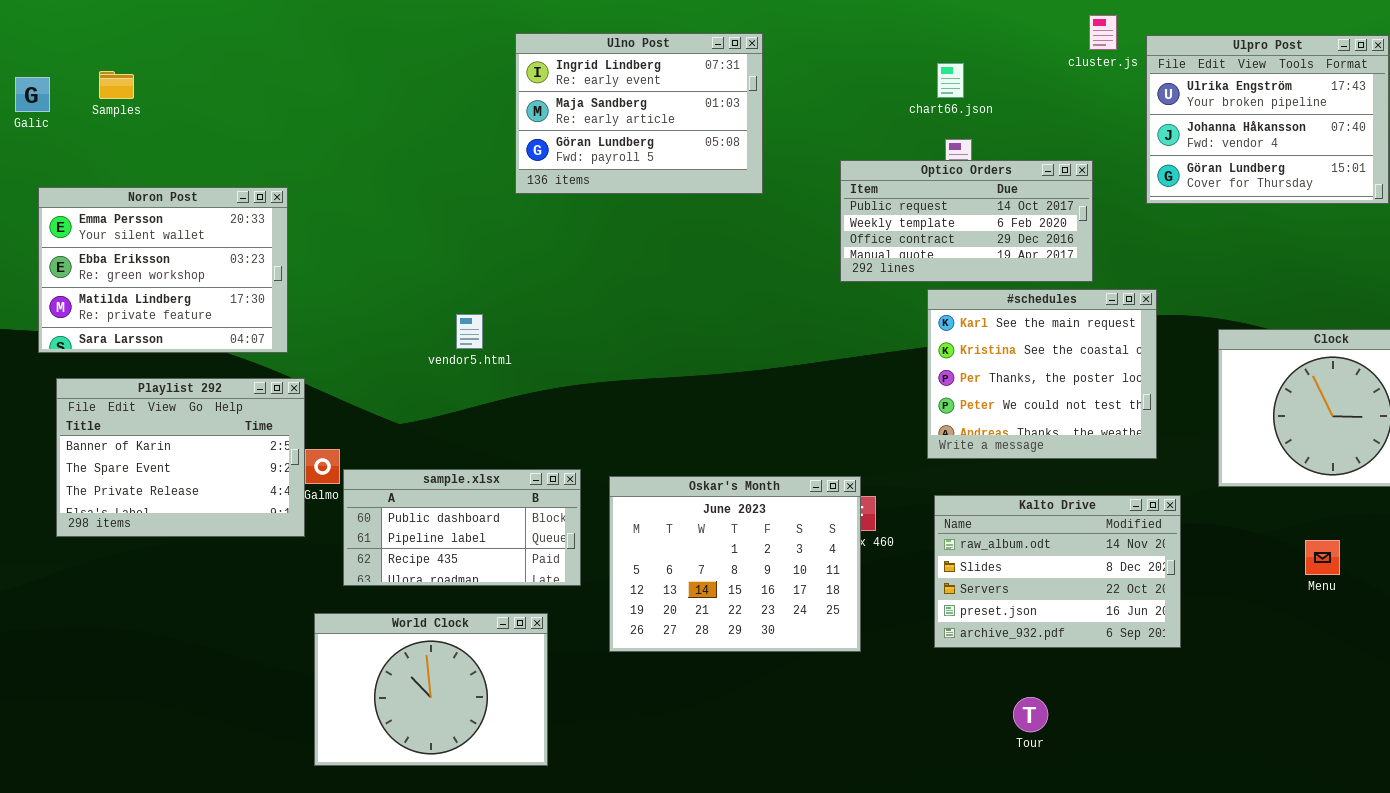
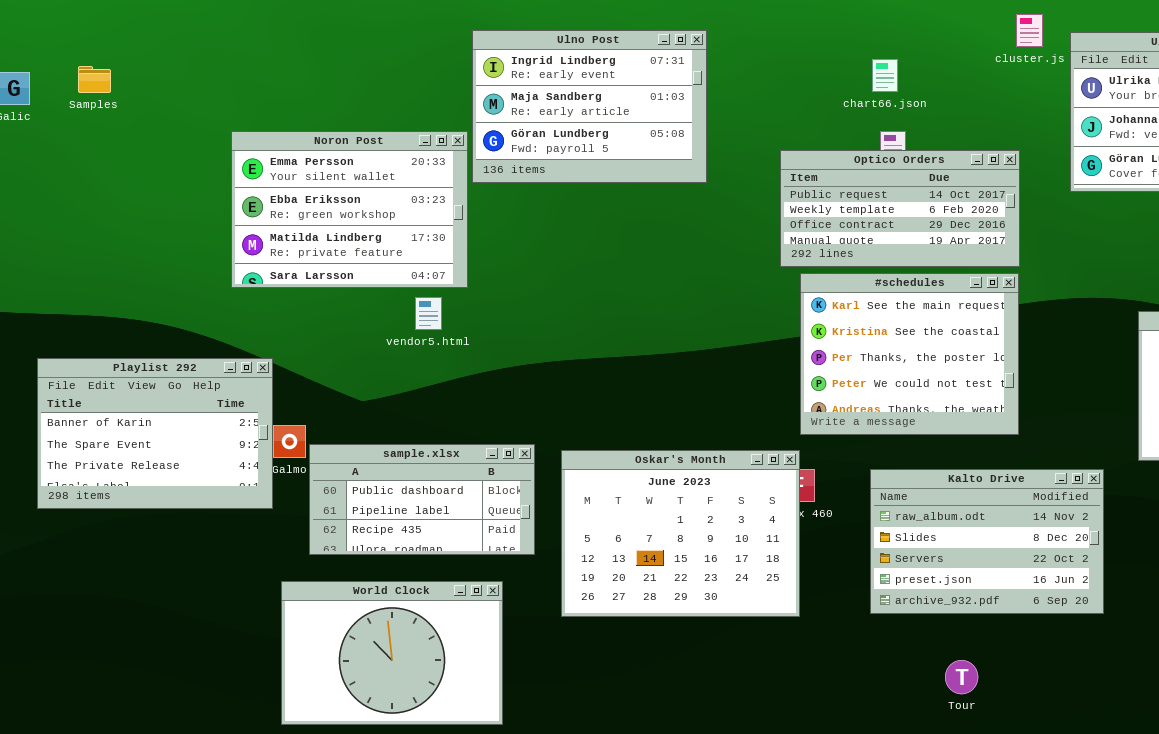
Noron Post: [38,187,288,353] -> [231,131,468,288], moved
#schedules: [927,289,1157,459] -> [800,273,1019,435], moved

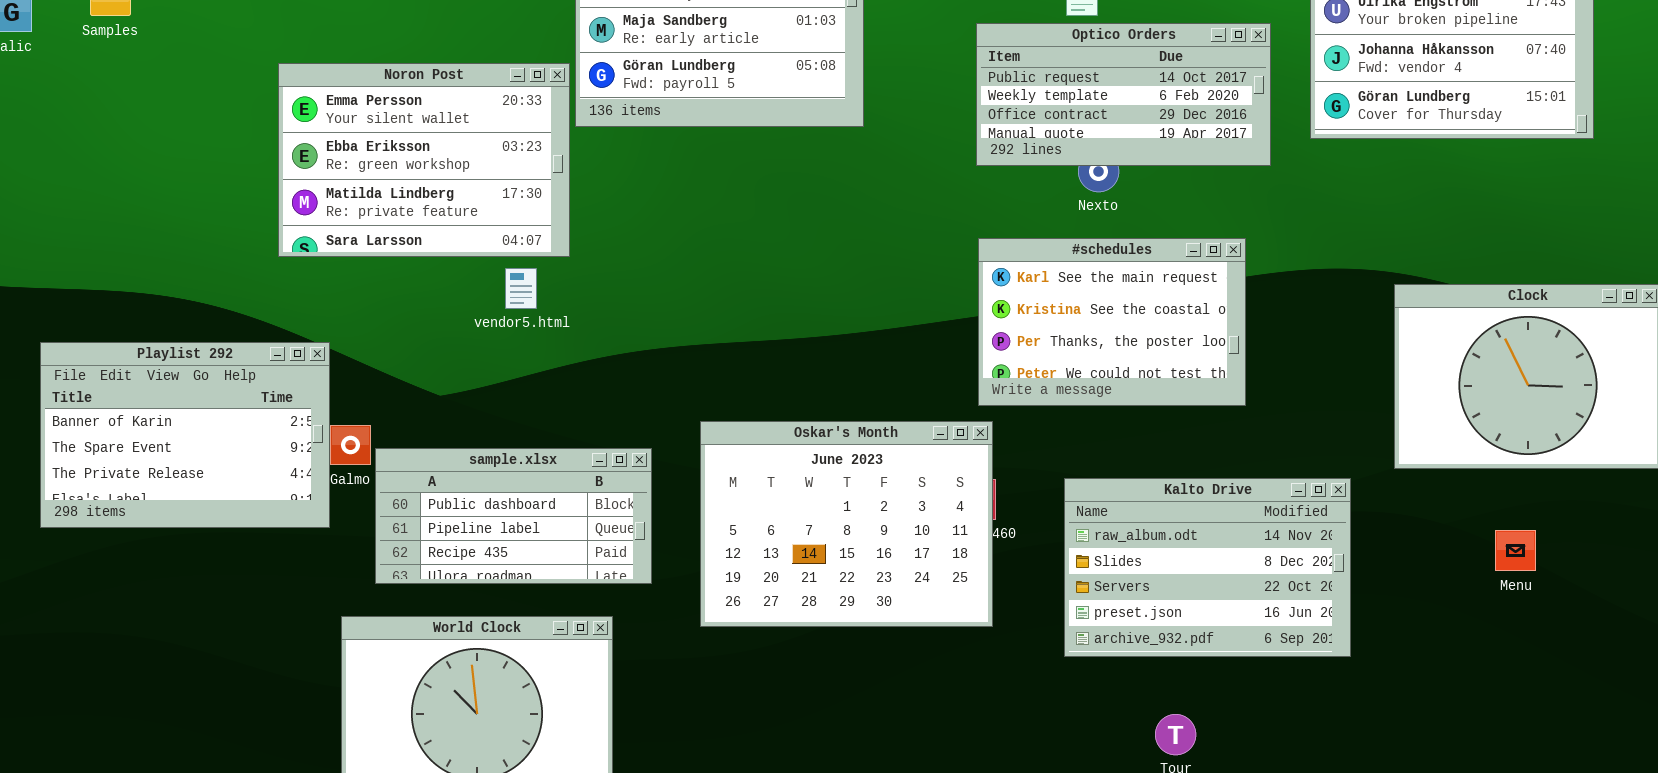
Optico Orders: [780,150,1020,267] -> [976,23,1271,166], moved
#schedules: [800,273,1019,435] -> [978,238,1246,406], resized
Oskar's Month: [561,450,800,617] -> [700,421,993,627], moved

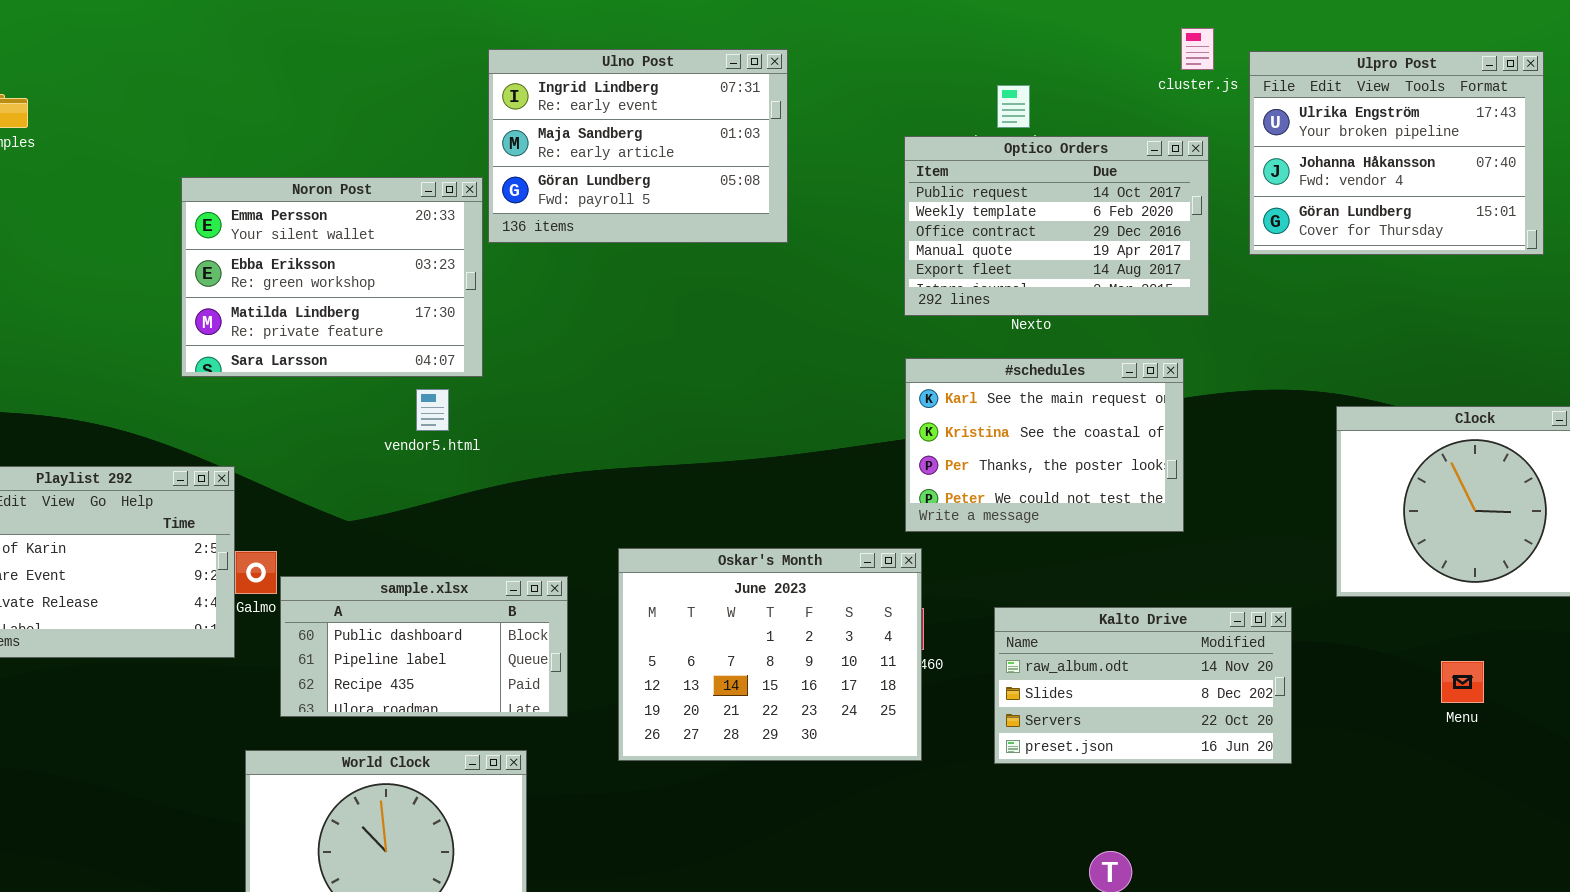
Optico Orders: [976,23,1271,166] -> [904,136,1209,316], resized
Kalto Drive: [1064,478,1351,657] -> [994,607,1292,764], resized

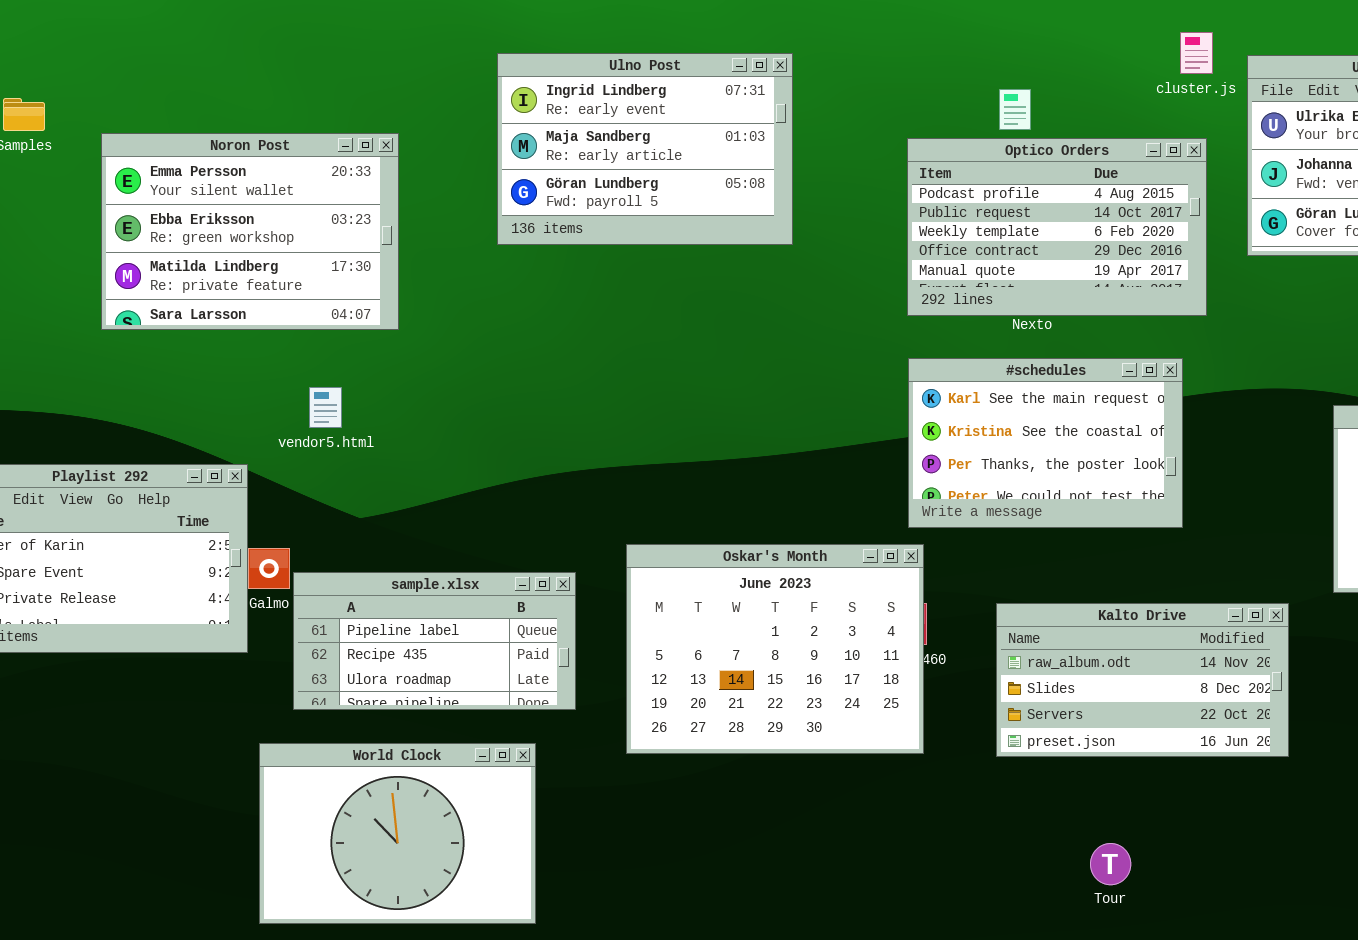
Optico Orders: [904,136,1209,316] -> [907,138,1207,316], scrolled up 1 row
Noron Post: [181,177,483,377] -> [101,133,399,330], moved
vendor5.html: [416,389,449,431] -> [309,387,342,428], moved
sample.xlsx: [280,576,568,717] -> [293,572,576,710], scrolled down 1 row

